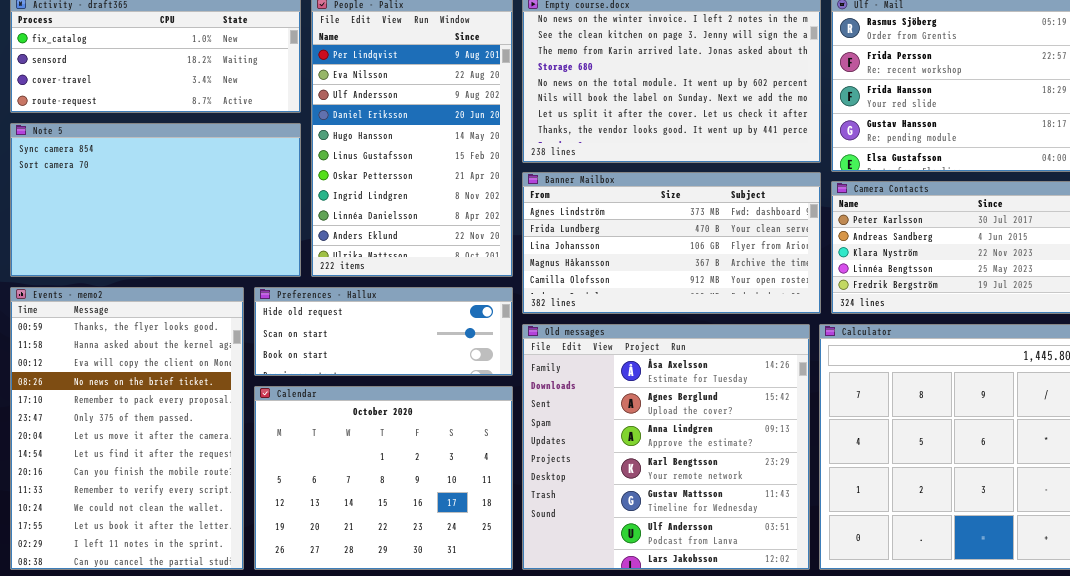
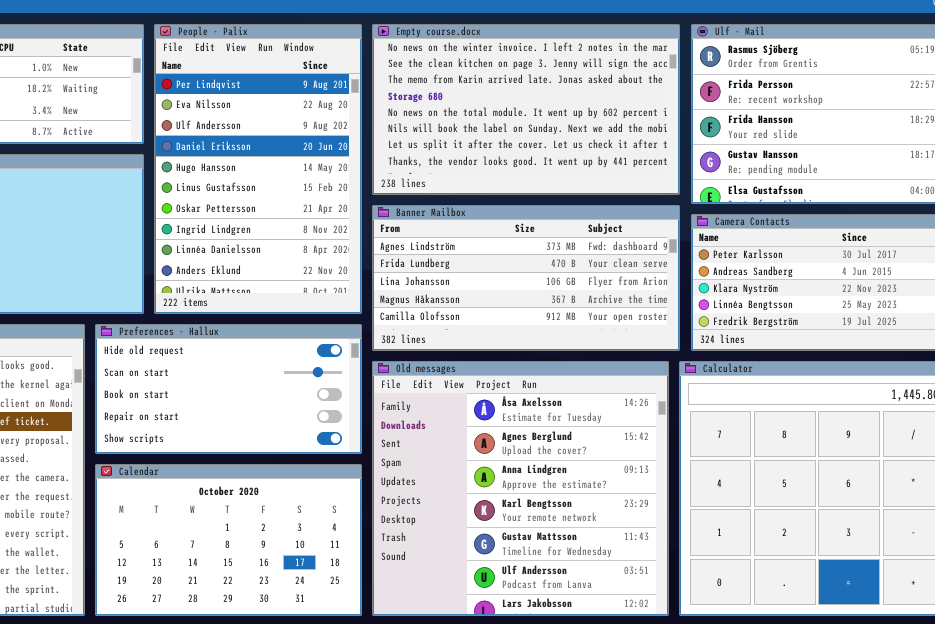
Preferences - Hallux: [254,287,513,376] -> [95,324,362,454], resized
Calendar: [254,386,513,570] -> [95,464,362,616], resized

